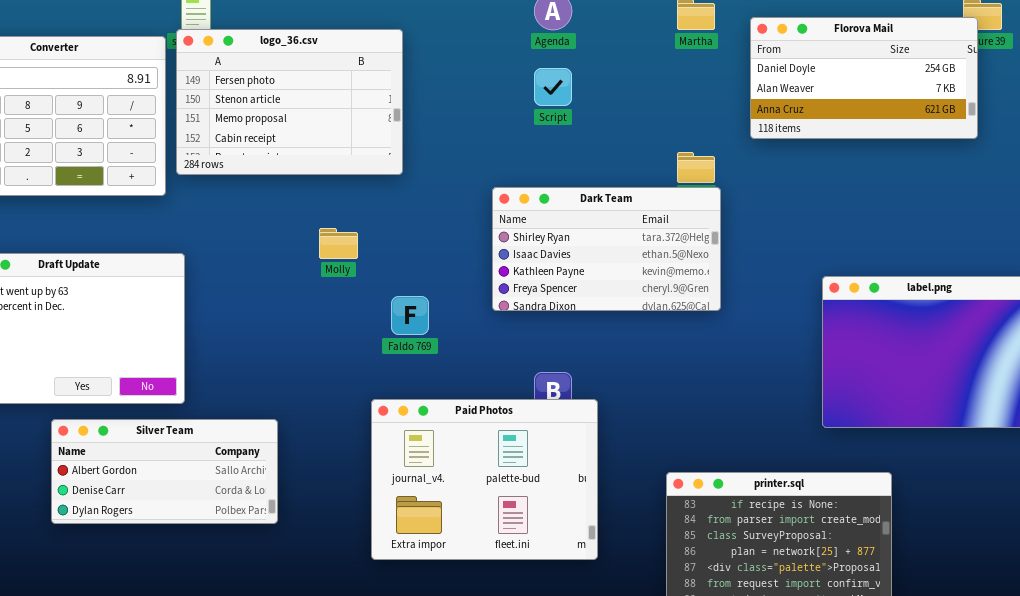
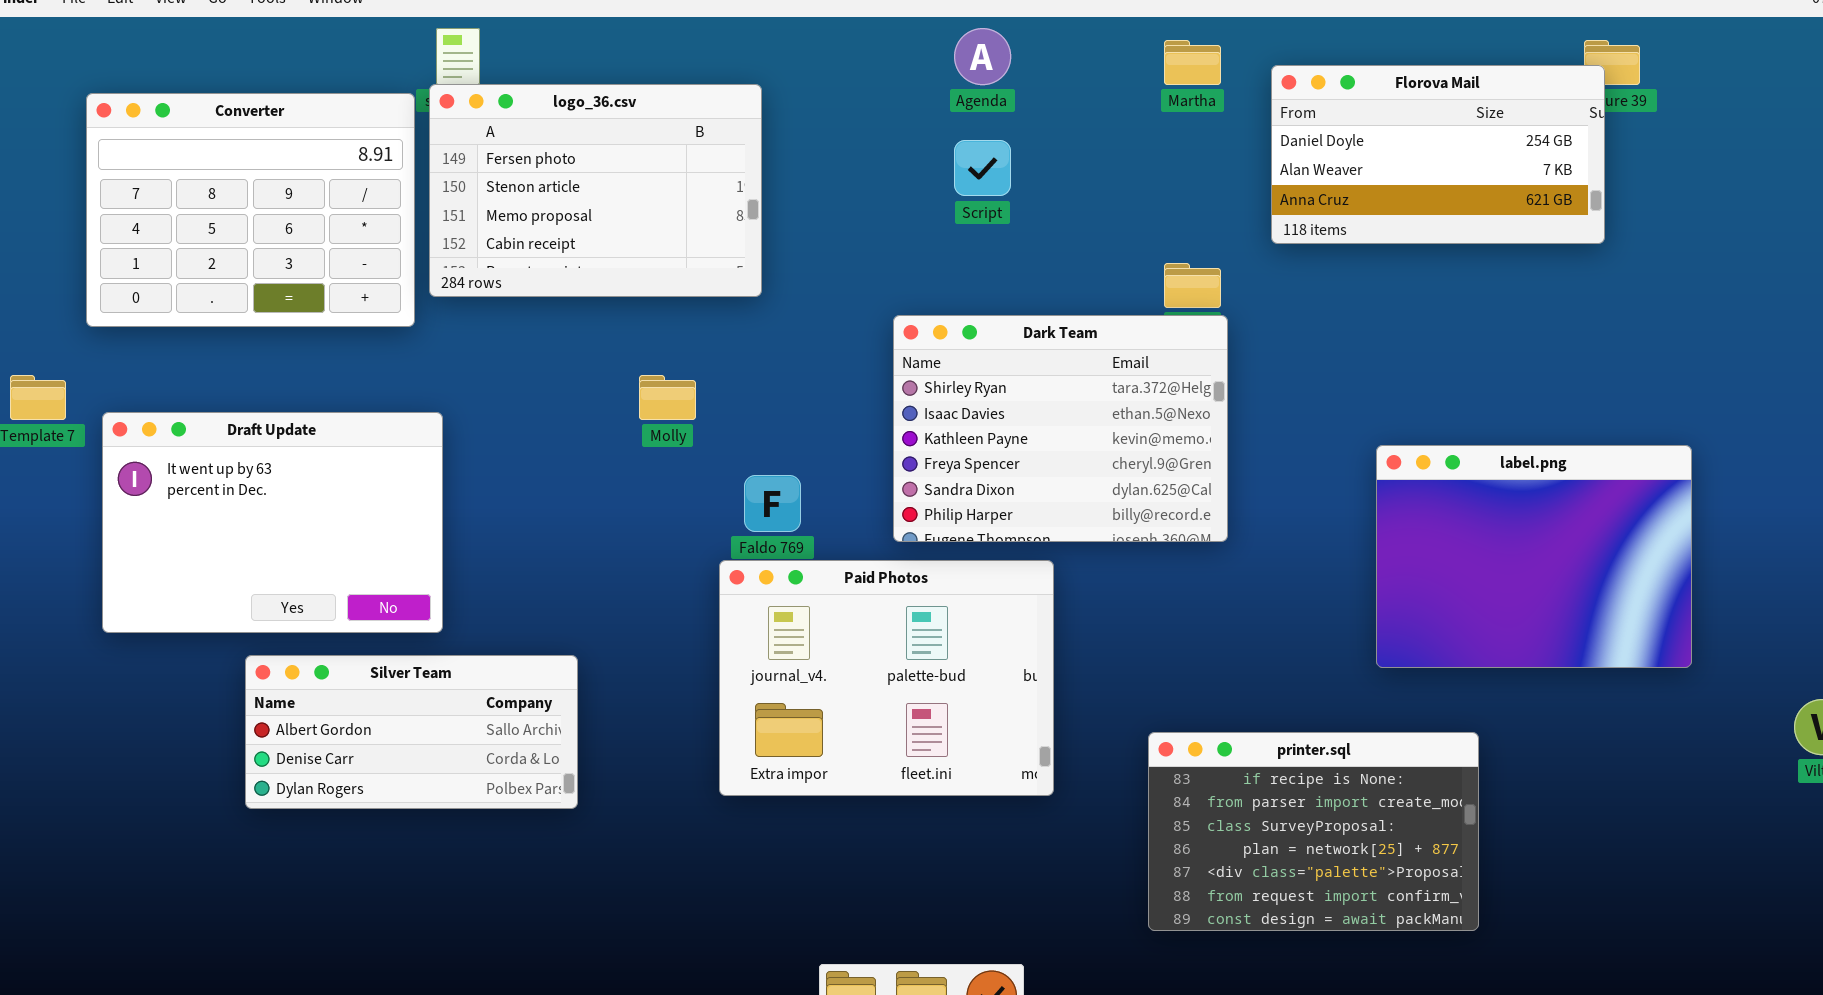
Dark Team: [492,187,721,311] -> [893,315,1228,542], resized
Paid Photos: [371,399,598,560] -> [719,560,1054,796], moved

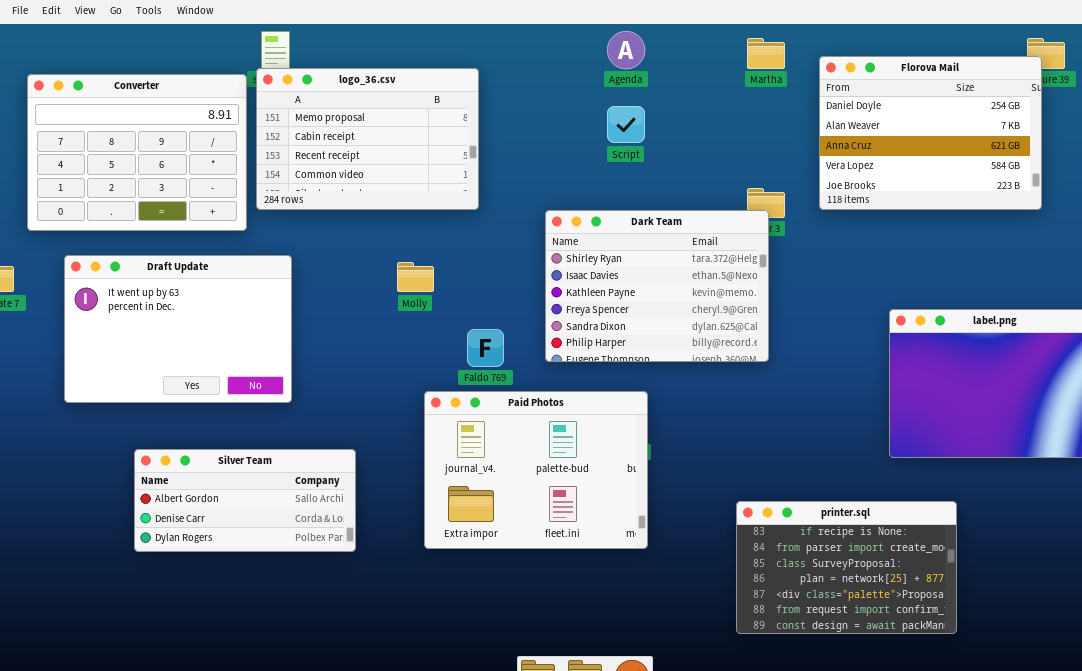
Florova Mail: [1271,65,1605,244] -> [819,56,1042,210], resized
logo_36.csv: [429,84,762,297] -> [256,68,479,210], scrolled down 2 rows
Dark Team: [893,315,1228,542] -> [545,210,769,362], moved
Draft Update: [102,412,443,633] -> [64,255,292,403], moved
Paid Photos: [719,560,1054,796] -> [424,391,648,549], moved

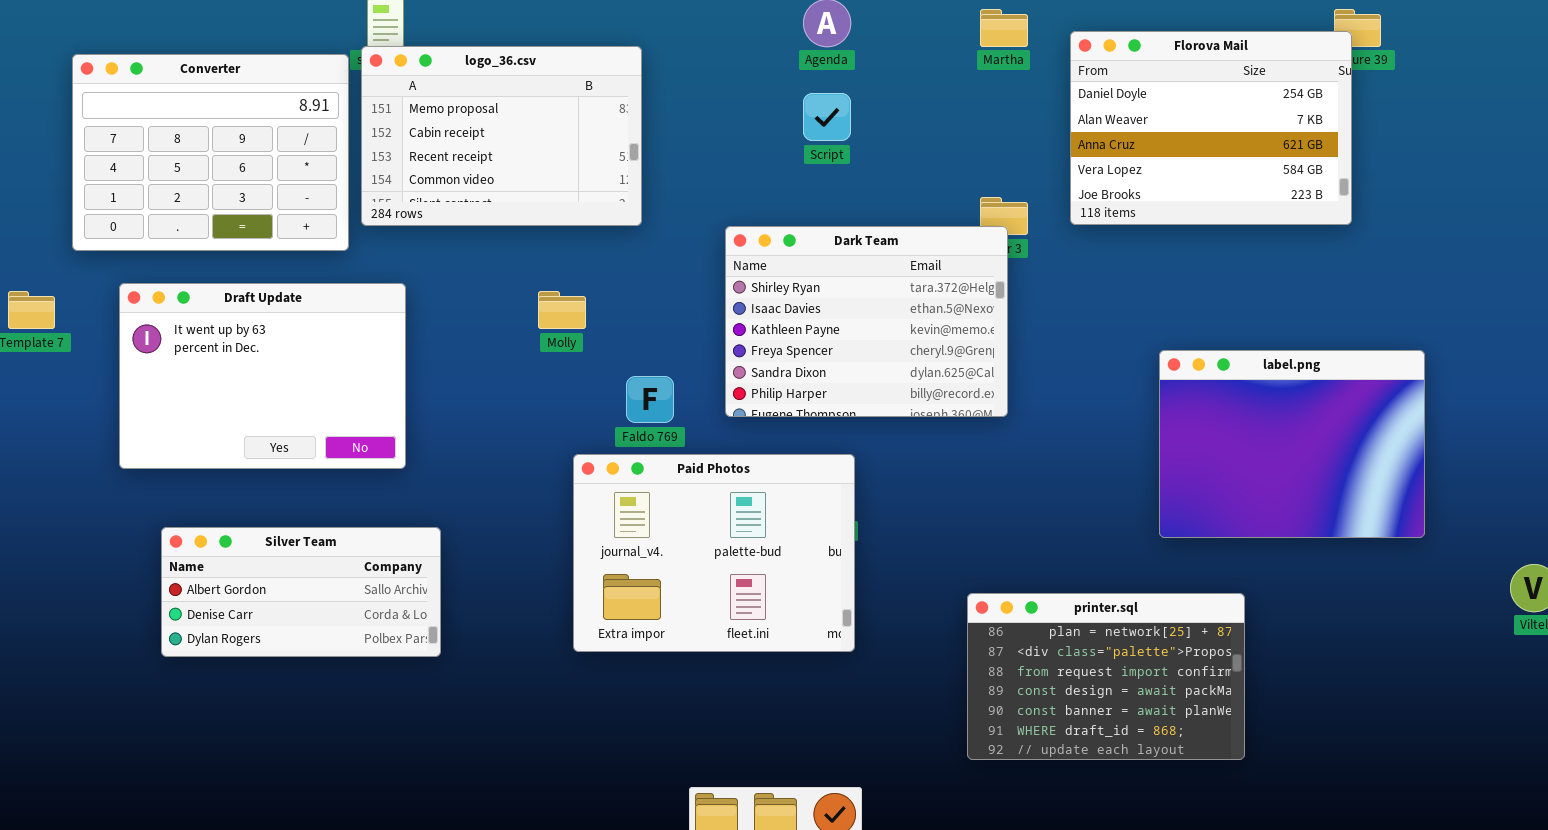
Silver Team: [134,449,356,552] -> [161,527,441,657], moved
printer.sql: [736,501,957,634] -> [967,593,1245,760], scrolled down 3 rows

